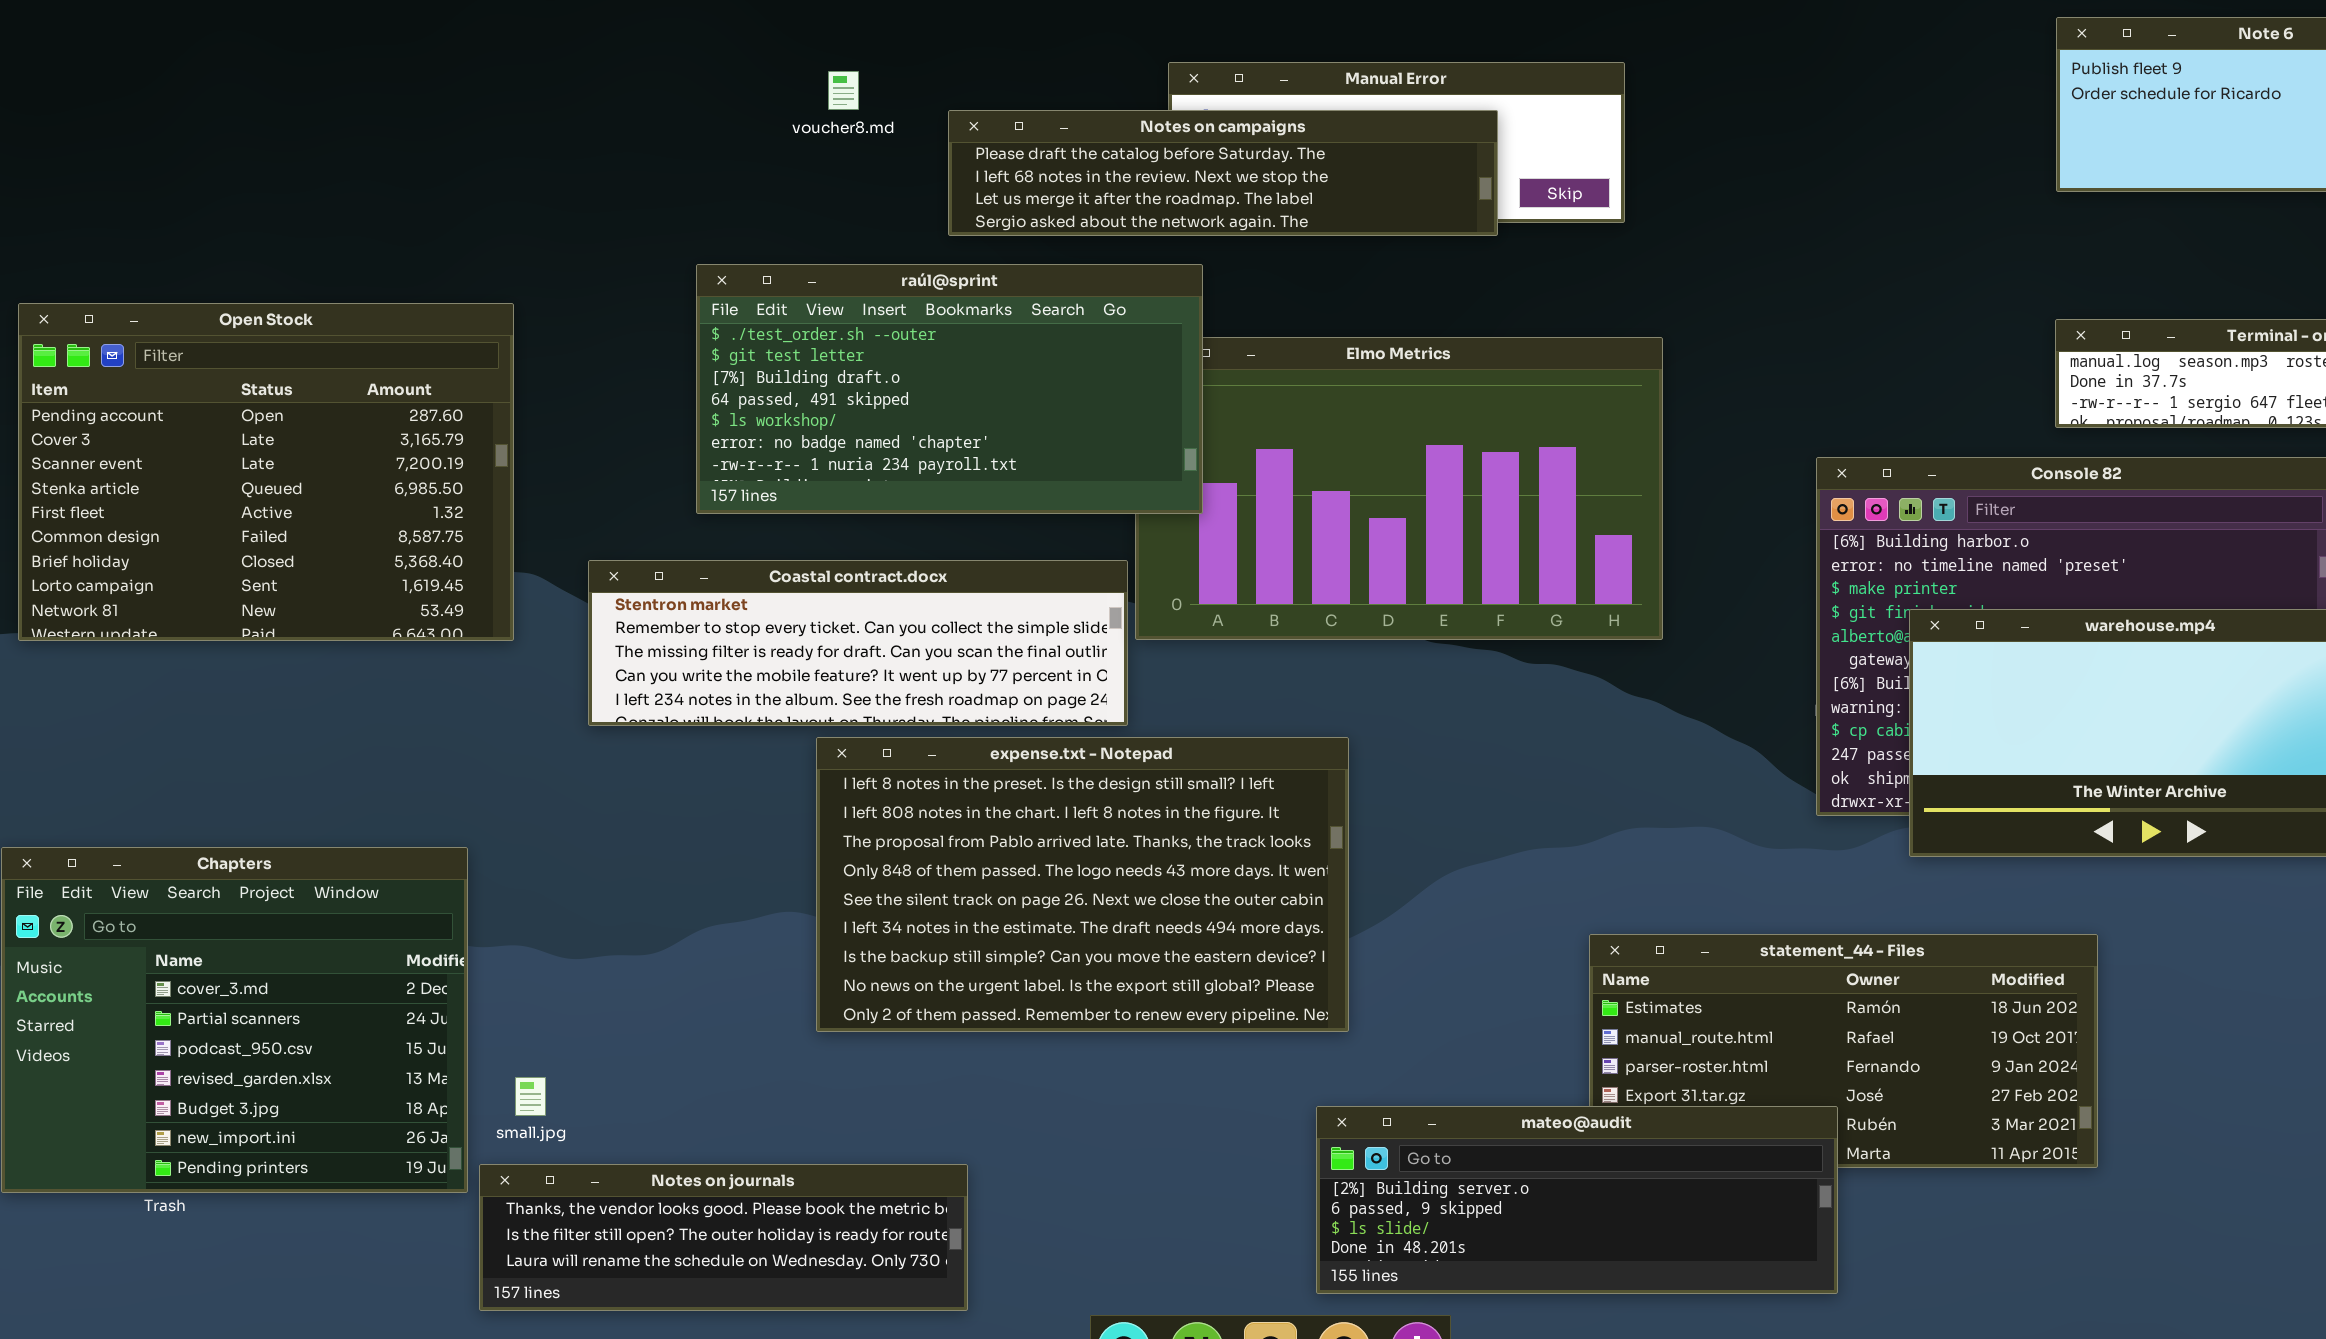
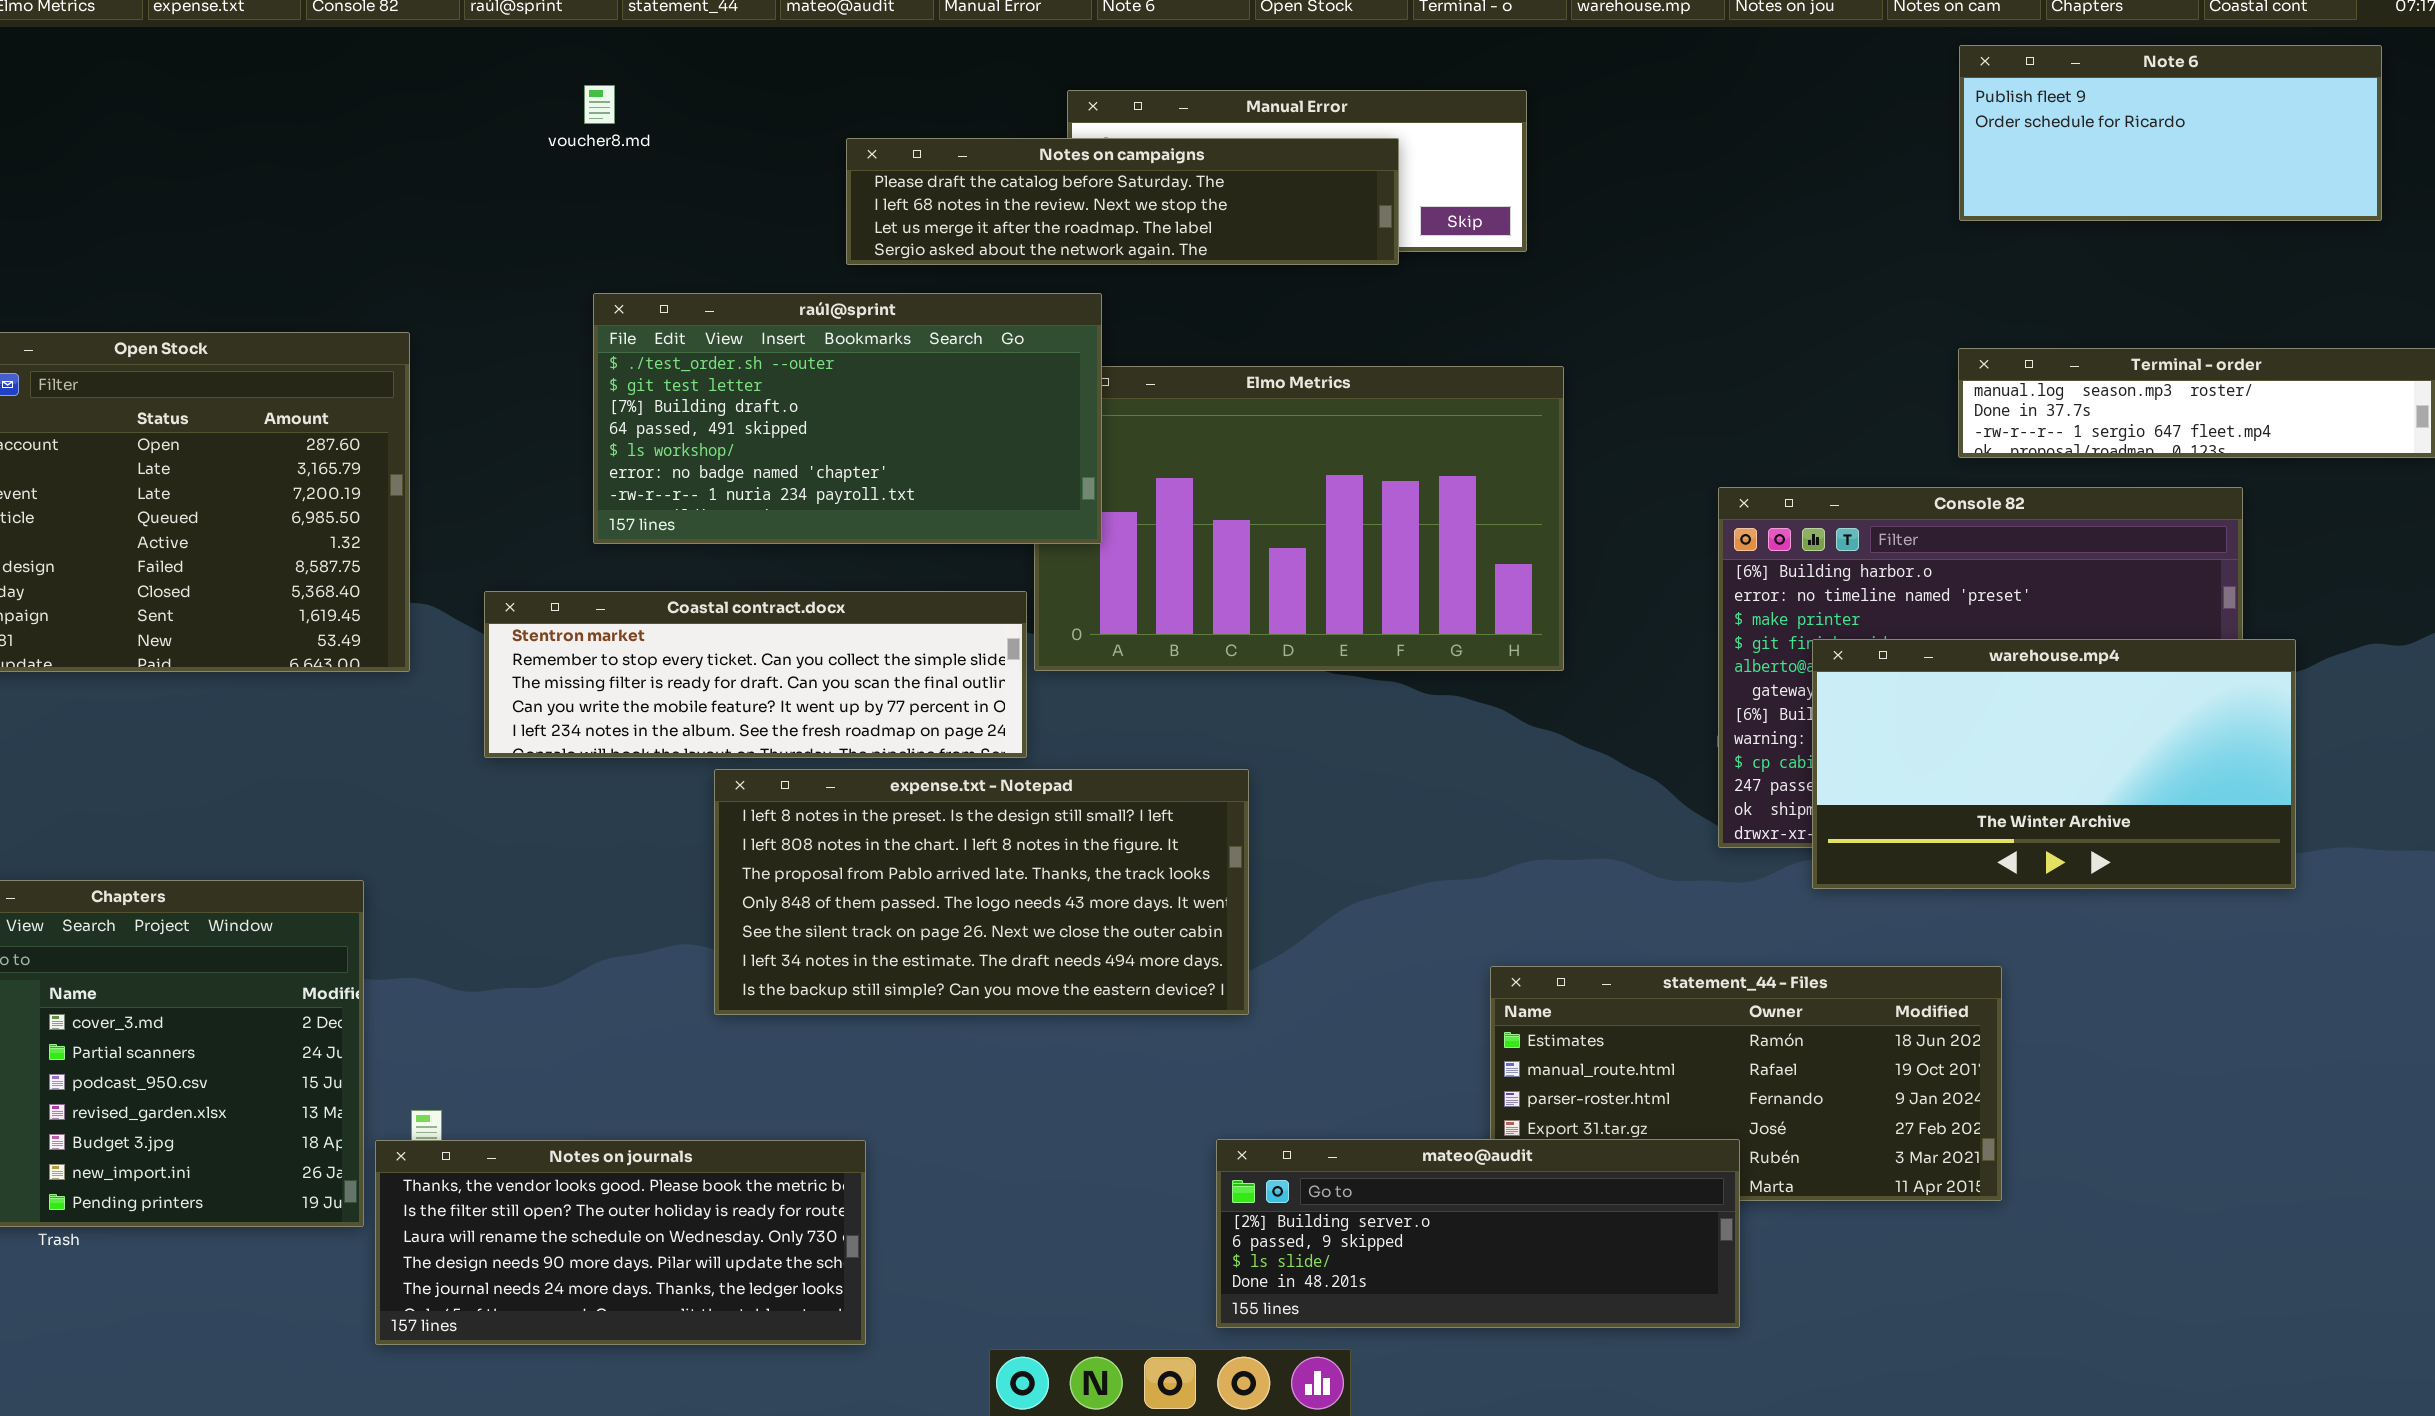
voucher8.md: [828,71,859,110] -> [584,85,615,124], moved
expense.txt - Notepad: [816,737,1349,1032] -> [714,769,1249,1015], resized
Notes on journals: [479,1164,968,1311] -> [375,1140,866,1345], resized

